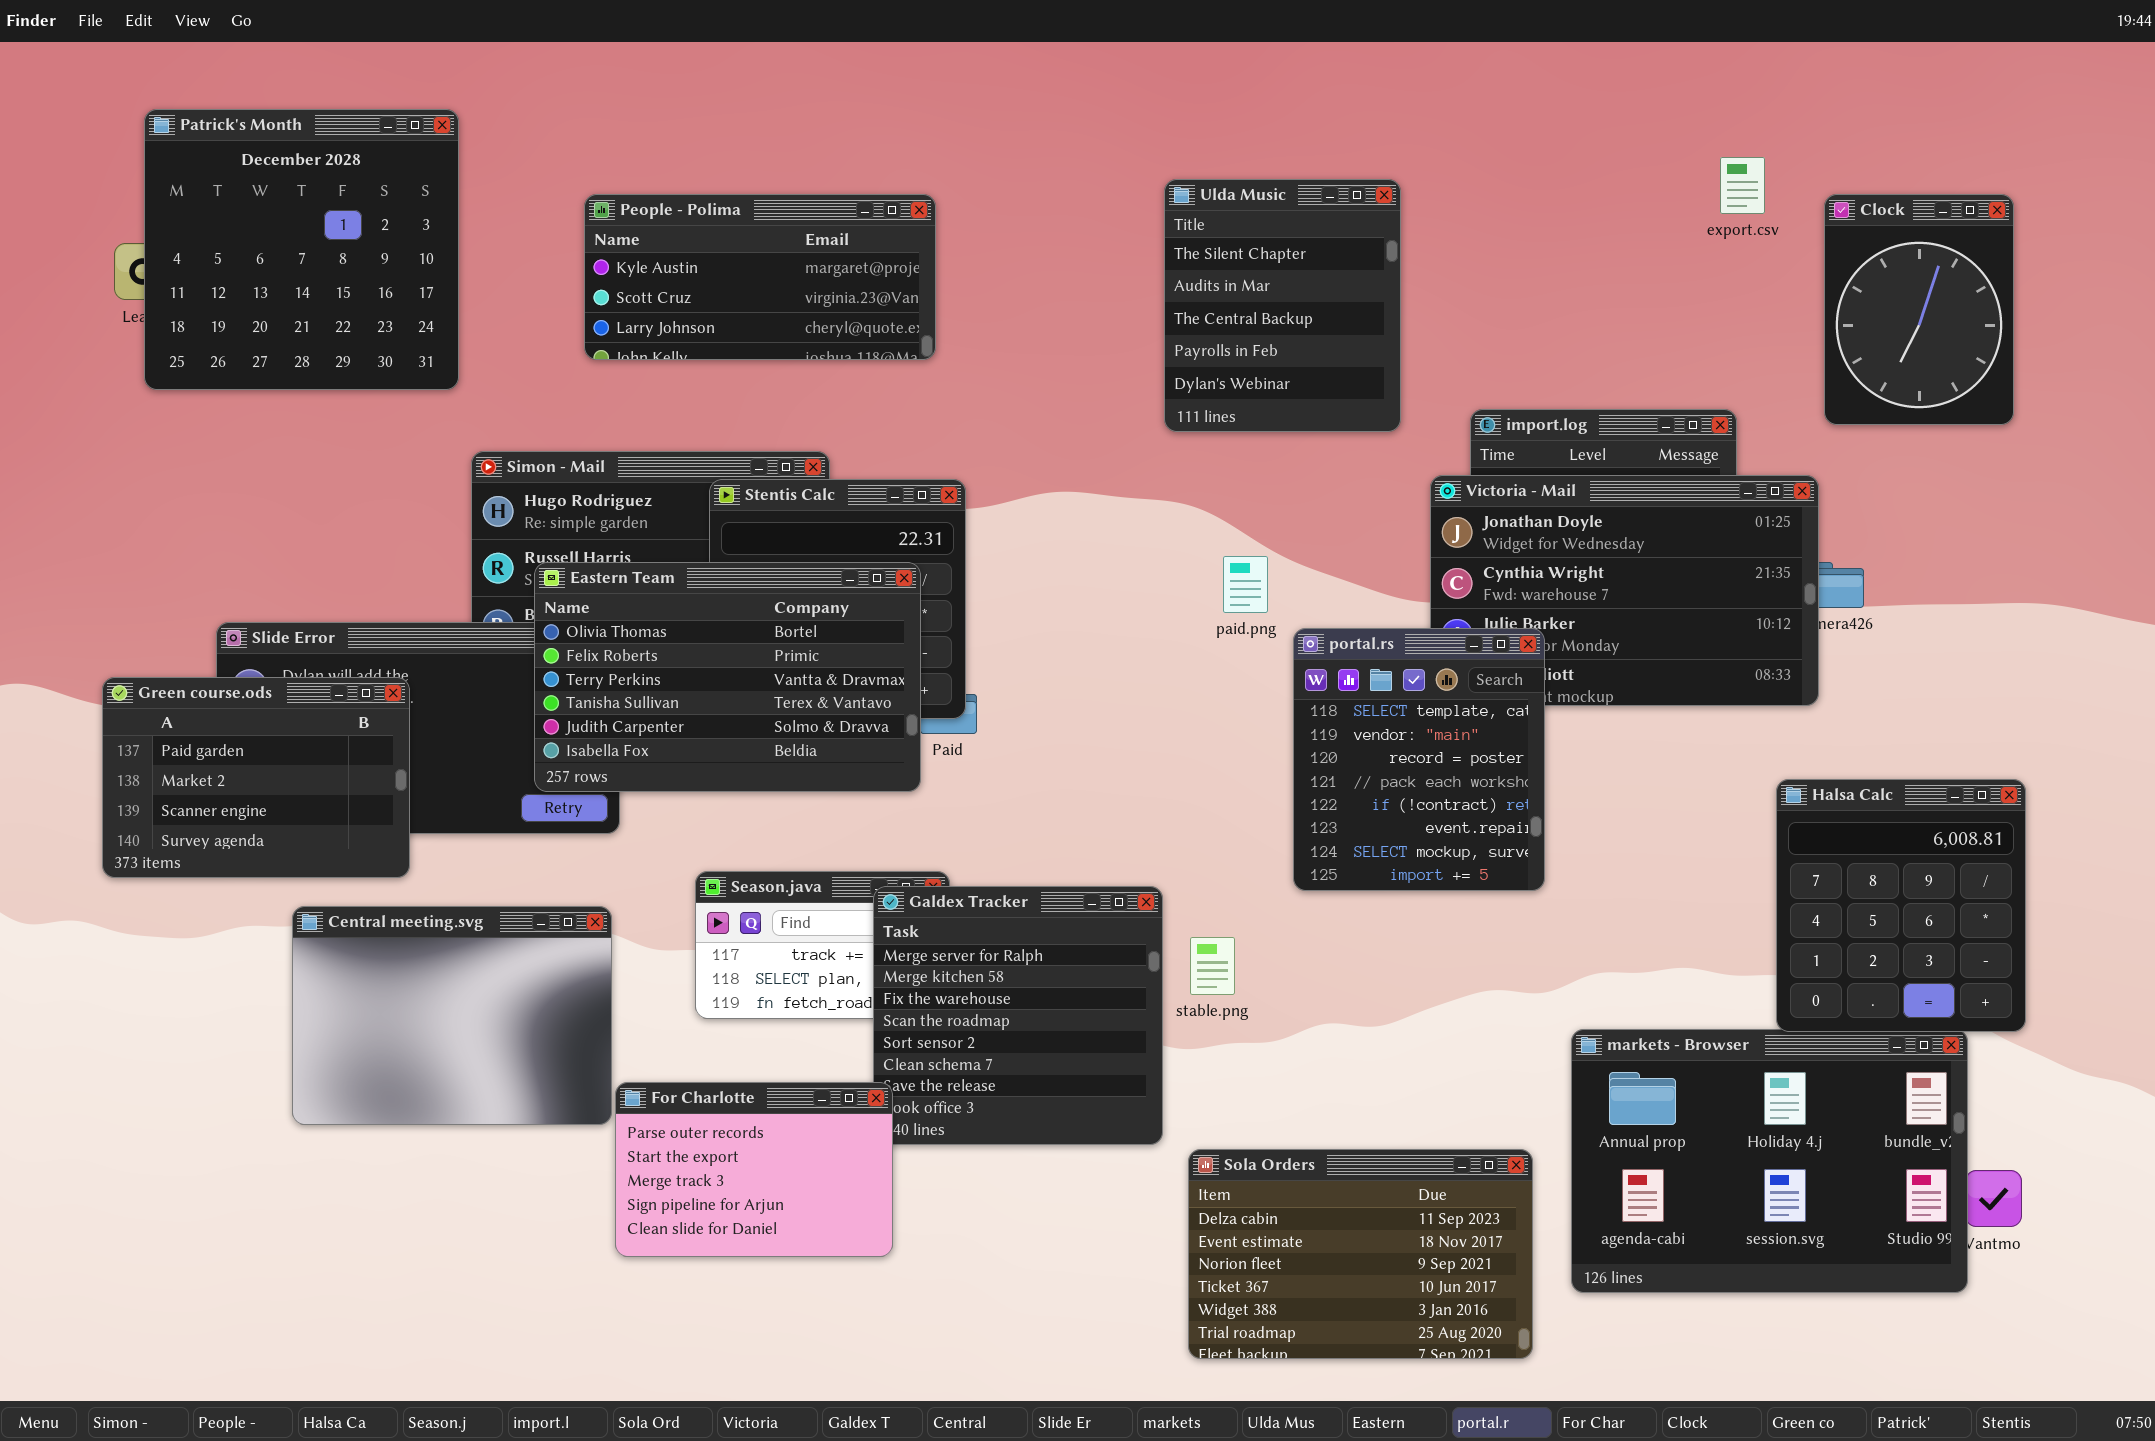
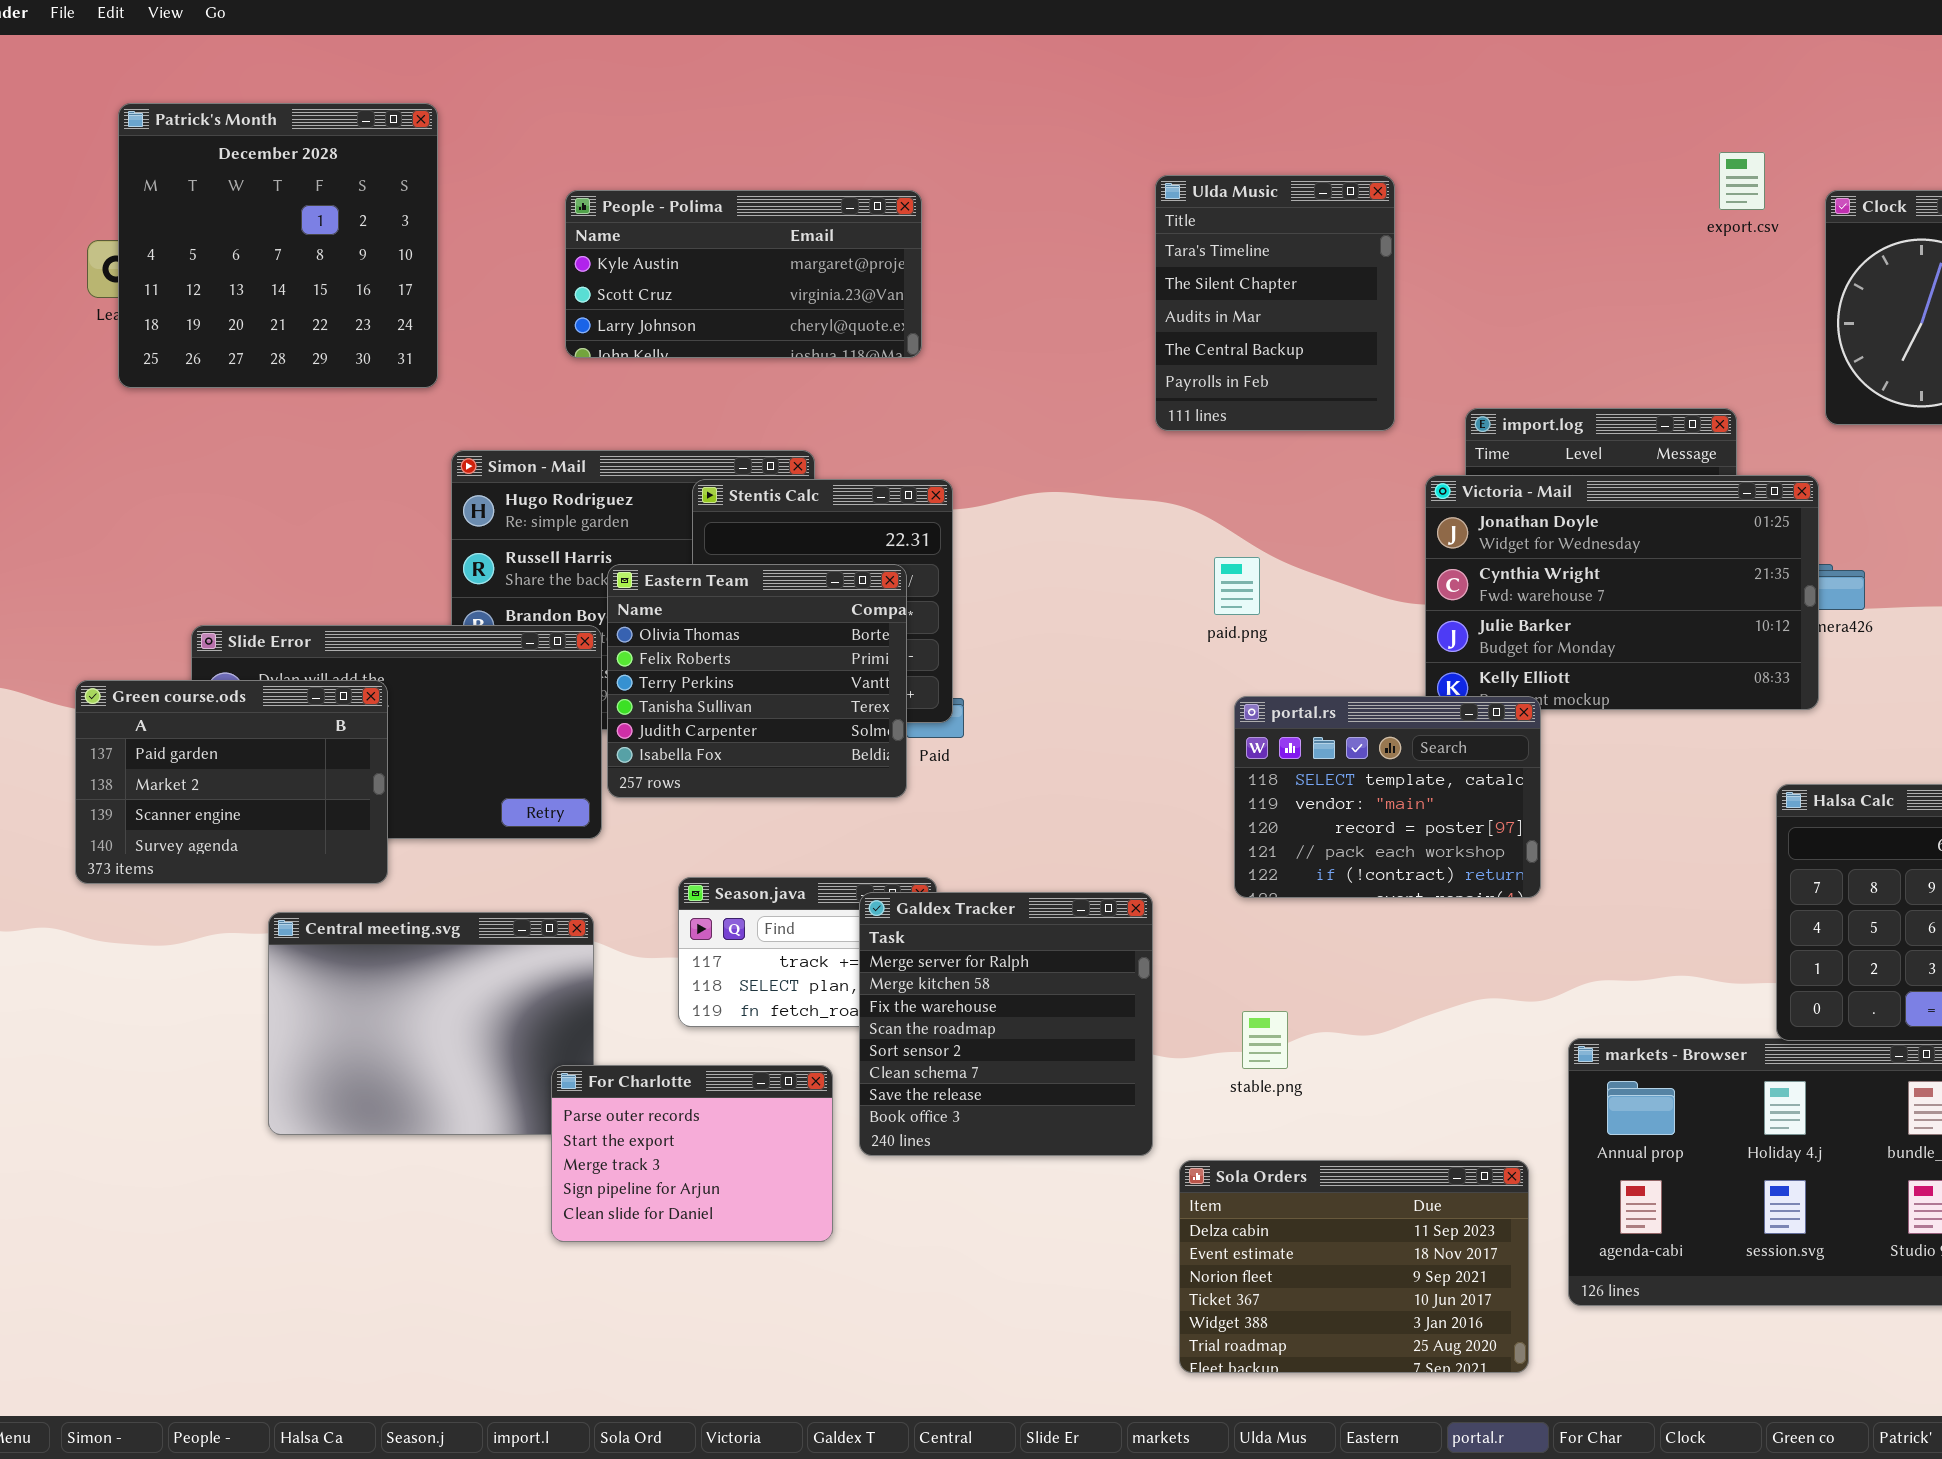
Ulda Music: [1164,179,1401,432] -> [1155,175,1395,431], scrolled up 1 row
Eastern Team: [534,562,921,792] -> [607,564,907,798], resized
portal.rs: [1293,628,1545,891] -> [1234,696,1541,898], resized
stable.png: [1190,937,1235,995] -> [1242,1011,1288,1069], moved
For Charlotte: [615,1082,893,1257] -> [551,1065,833,1242], moved

